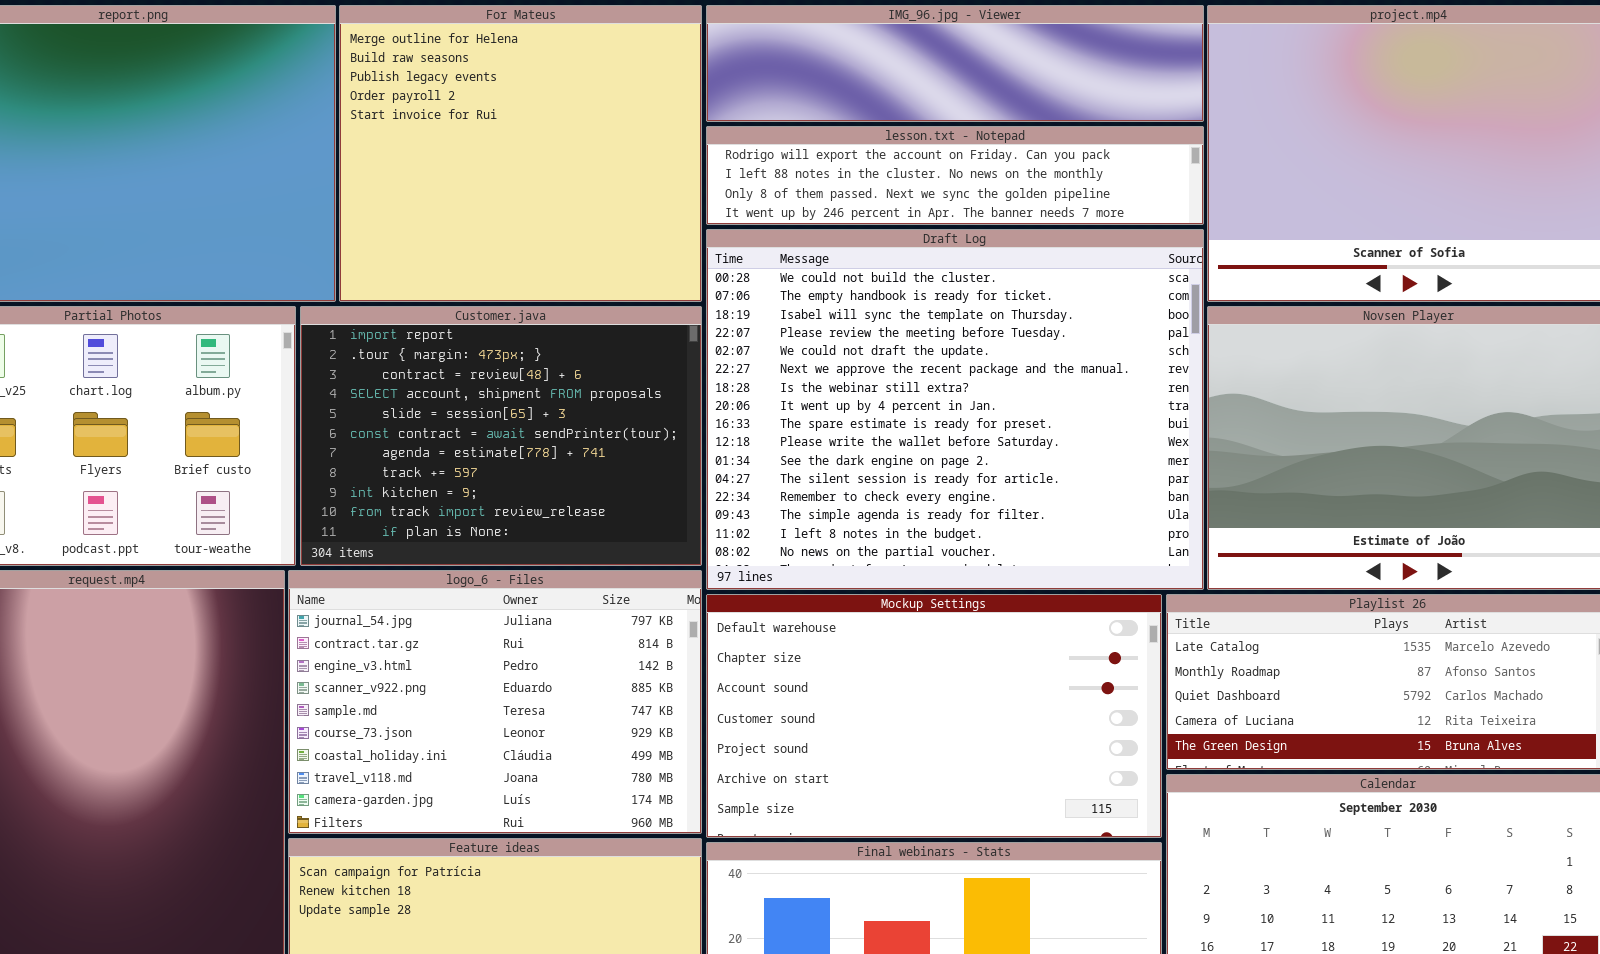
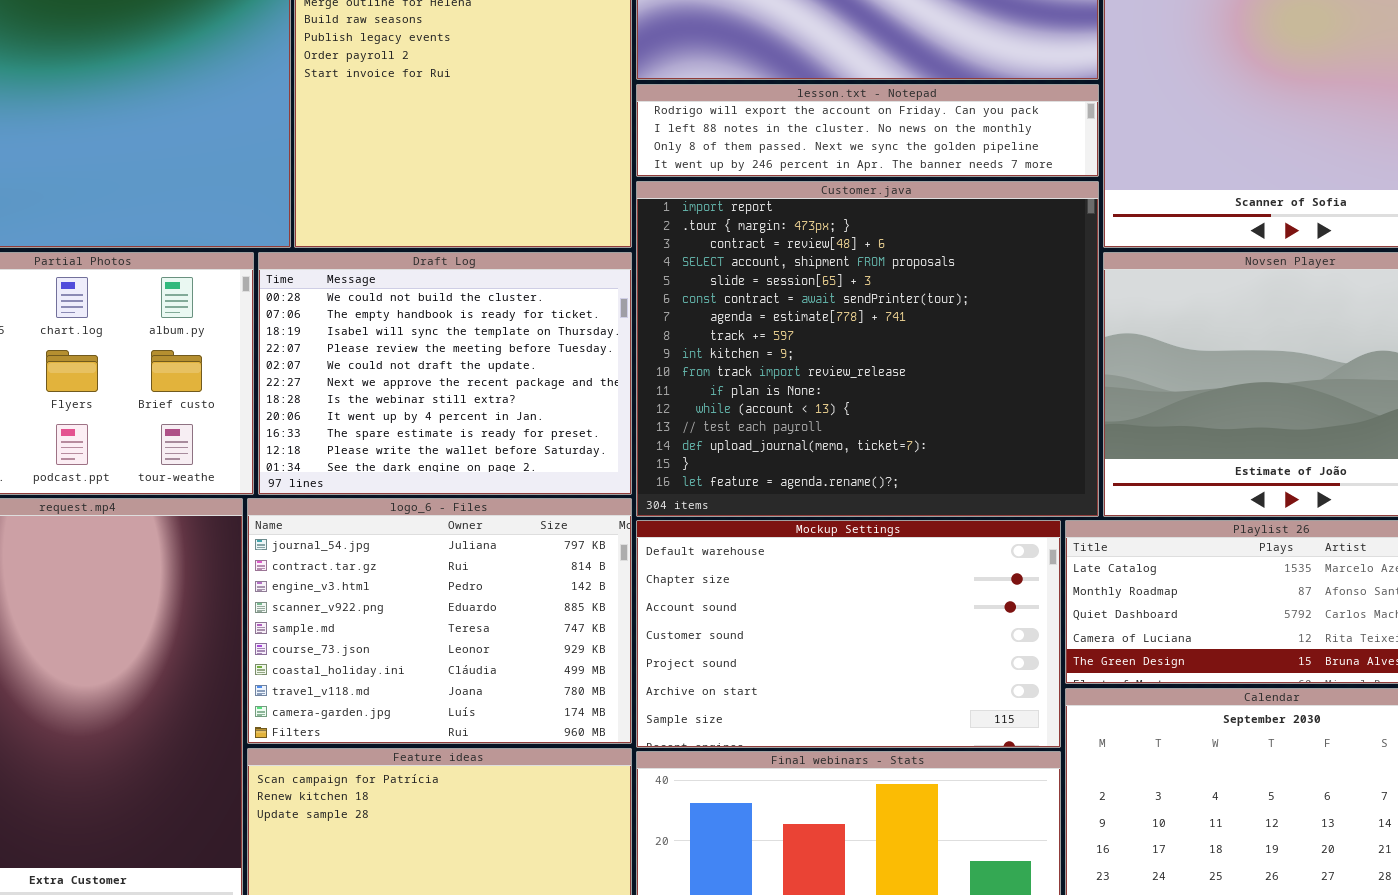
Draft Log: [706,229,1204,590] -> [258,252,632,495], moved, resized
Customer.java: [300,306,702,566] -> [636,181,1099,517], moved, resized

